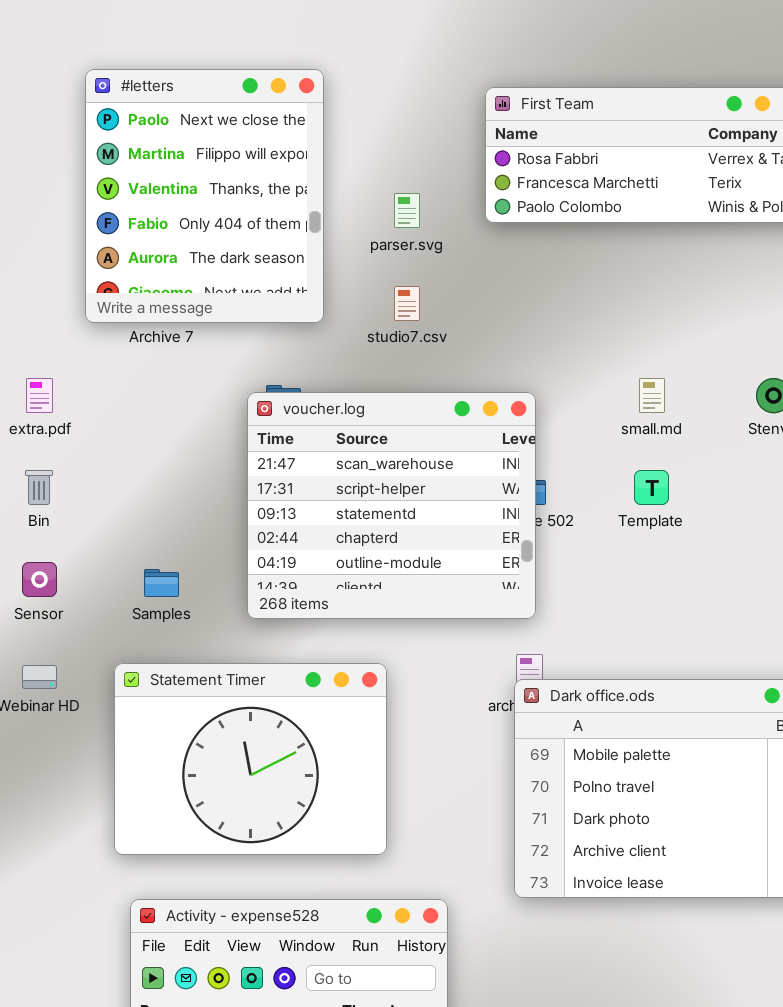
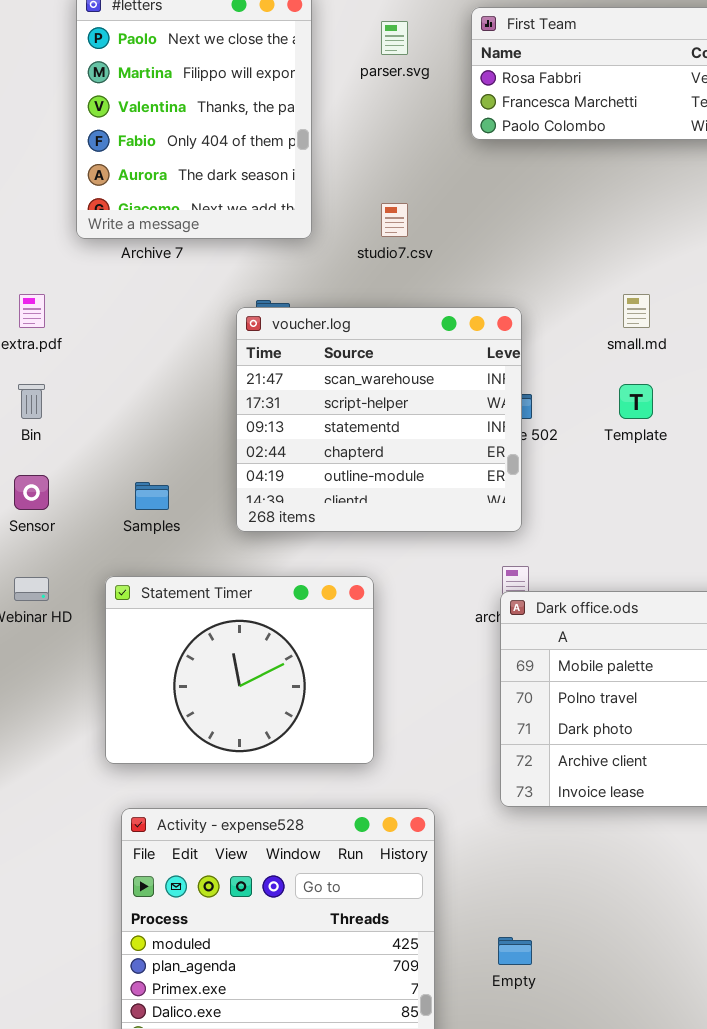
parser.svg: [394,193,420,228] -> [381,21,408,55], moved

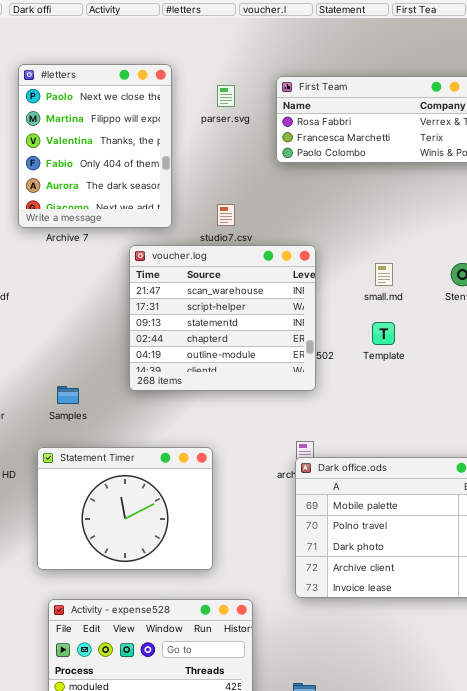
voucher.log: [236,307,522,532] -> [129,245,316,391], moved

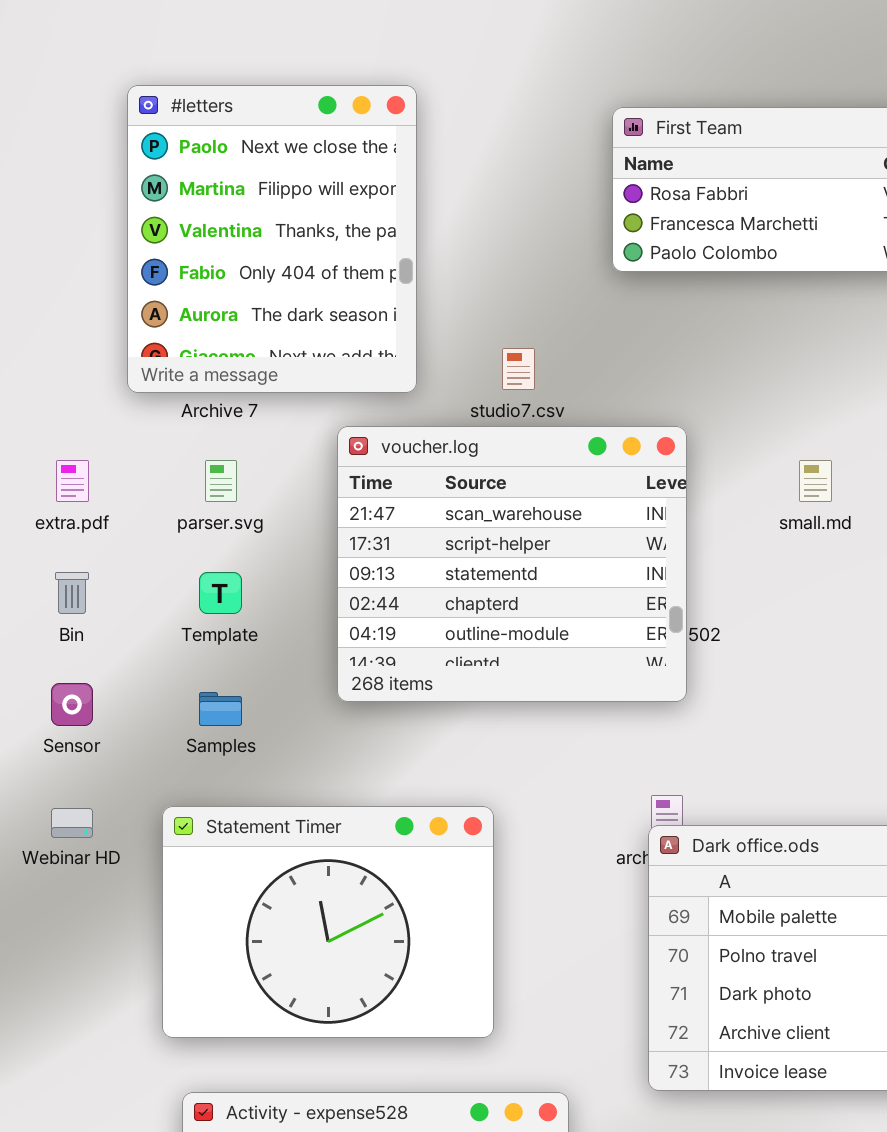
parser.svg: [217,85,235,107] -> [205,460,237,502], moved
Template: [372,322,395,345] -> [199,572,242,614], moved

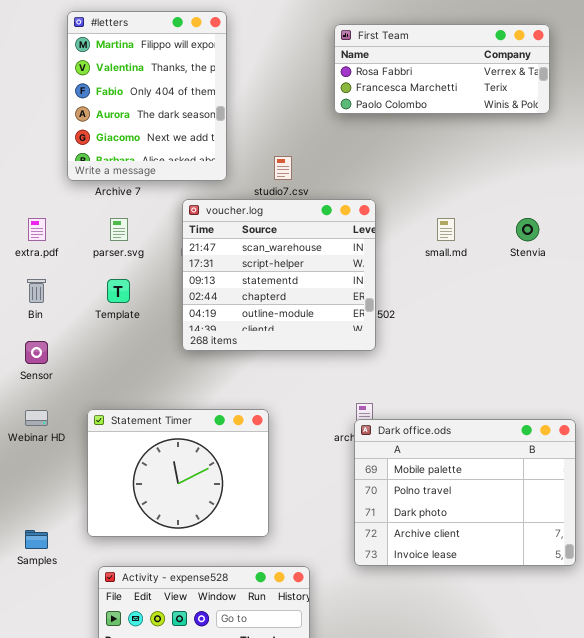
#letters: [127,85,417,393] -> [67,11,227,181], scrolled down 1 row
Samples: [199,692,242,726] -> [25,530,48,549], moved

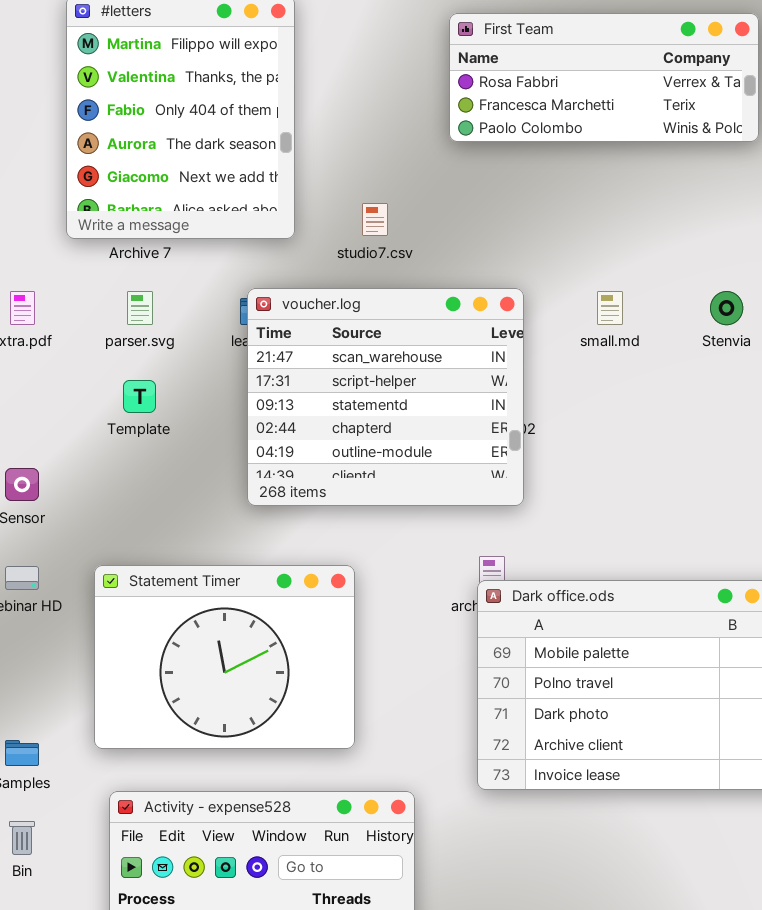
voucher.log: [182,199,376,351] -> [247,288,524,506], moved
Bin: [27,279,46,303] -> [9,821,35,855], moved

